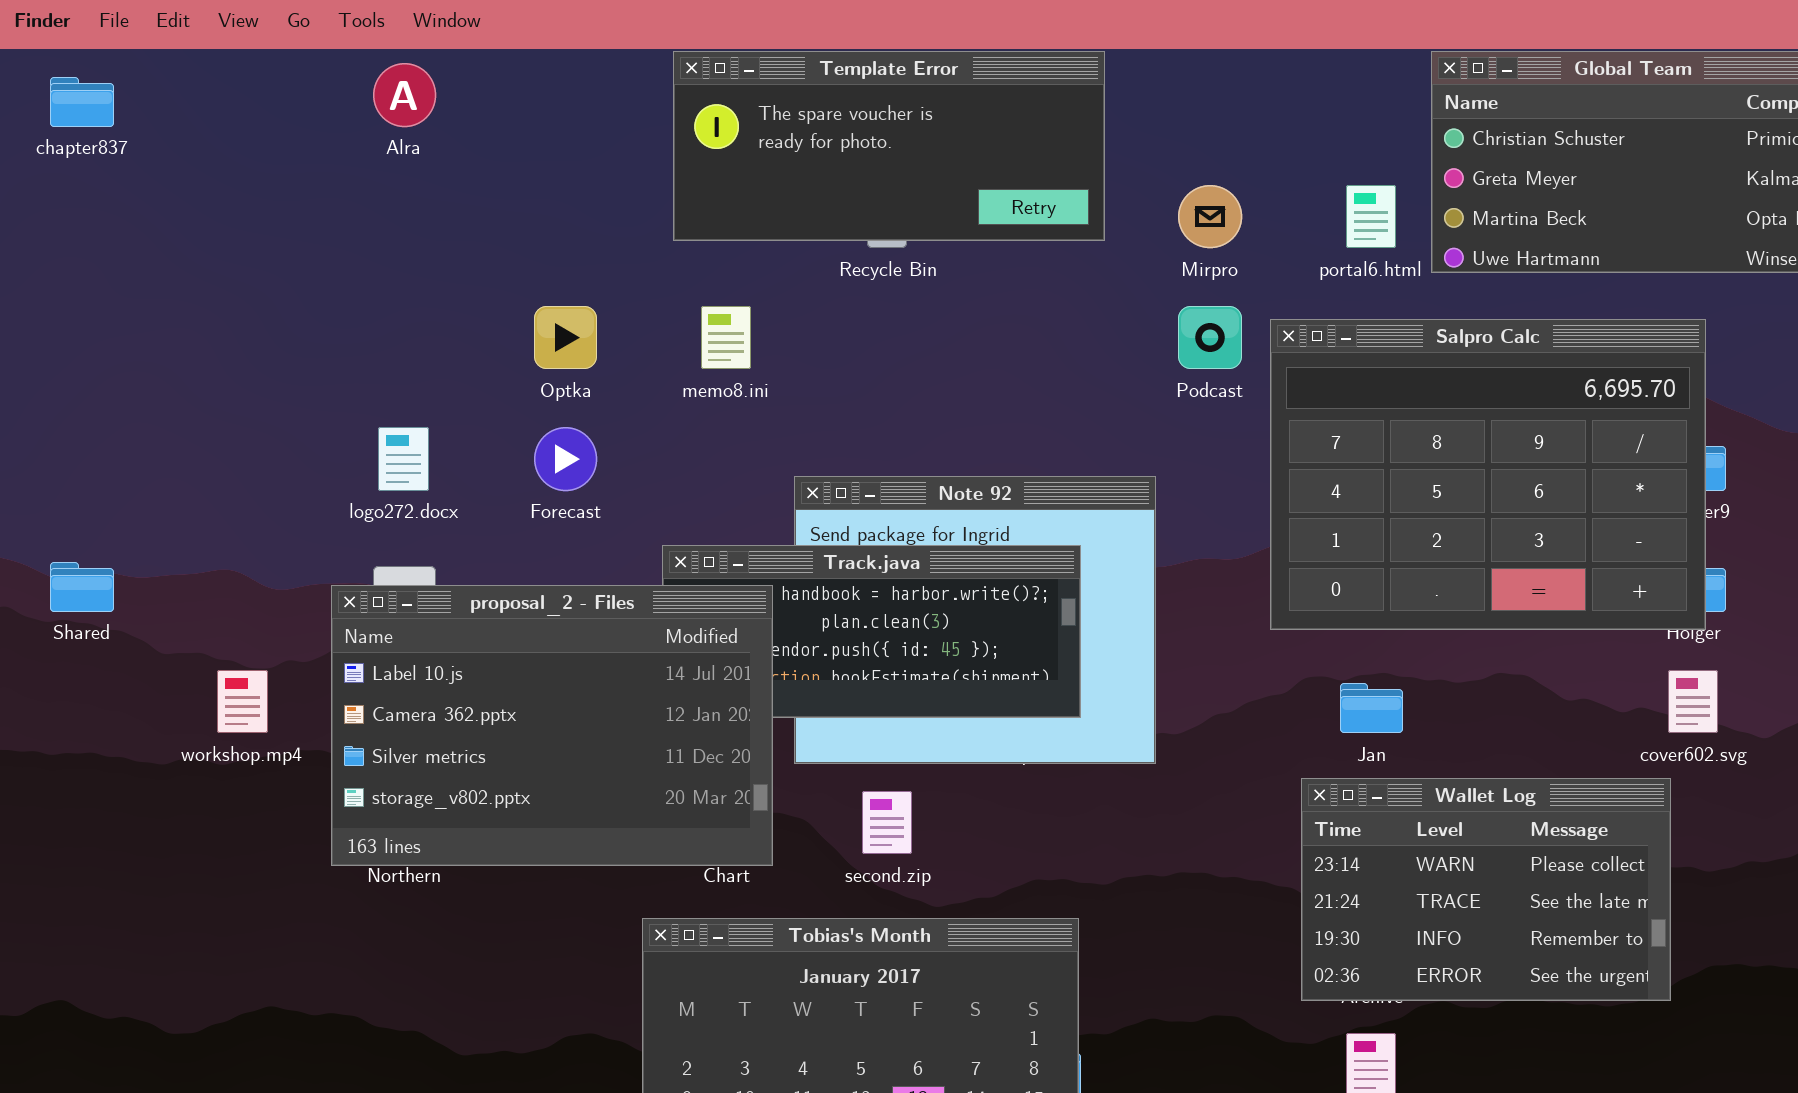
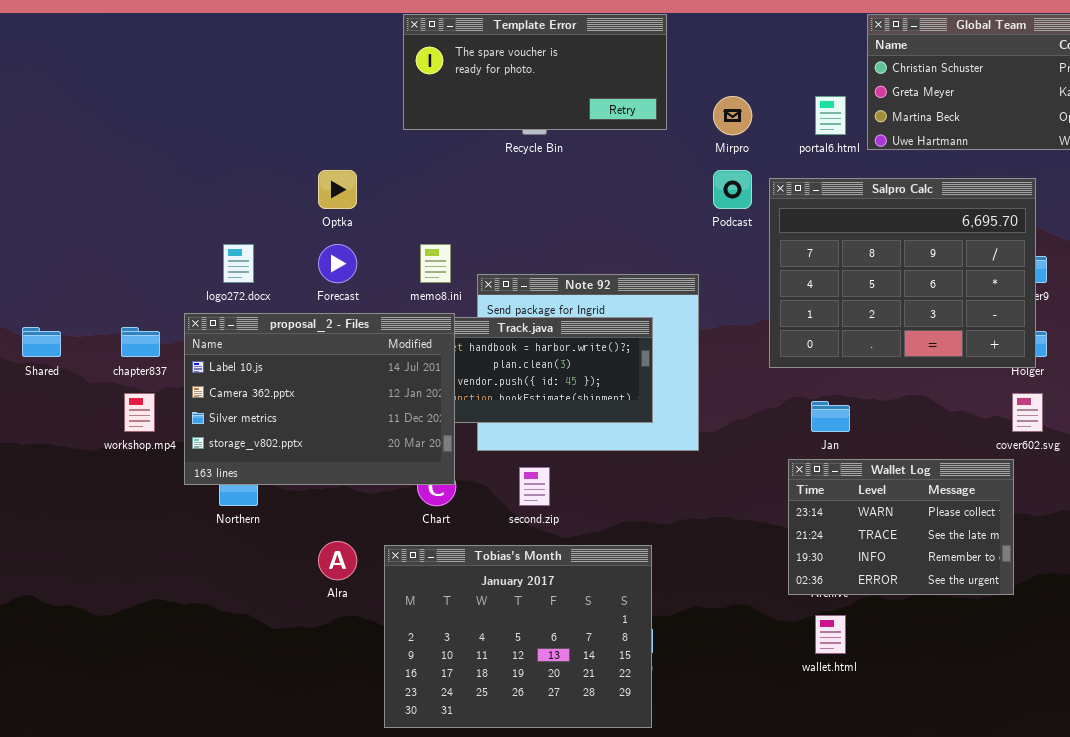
Alra: [373,63,436,127] -> [318,541,357,580], moved
chapter837: [50,77,114,127] -> [121,327,160,357], moved
memo8.ini: [701,306,751,369] -> [420,244,451,283], moved
proposal_2 - Files: [331,585,773,866] -> [184,313,455,485], moved

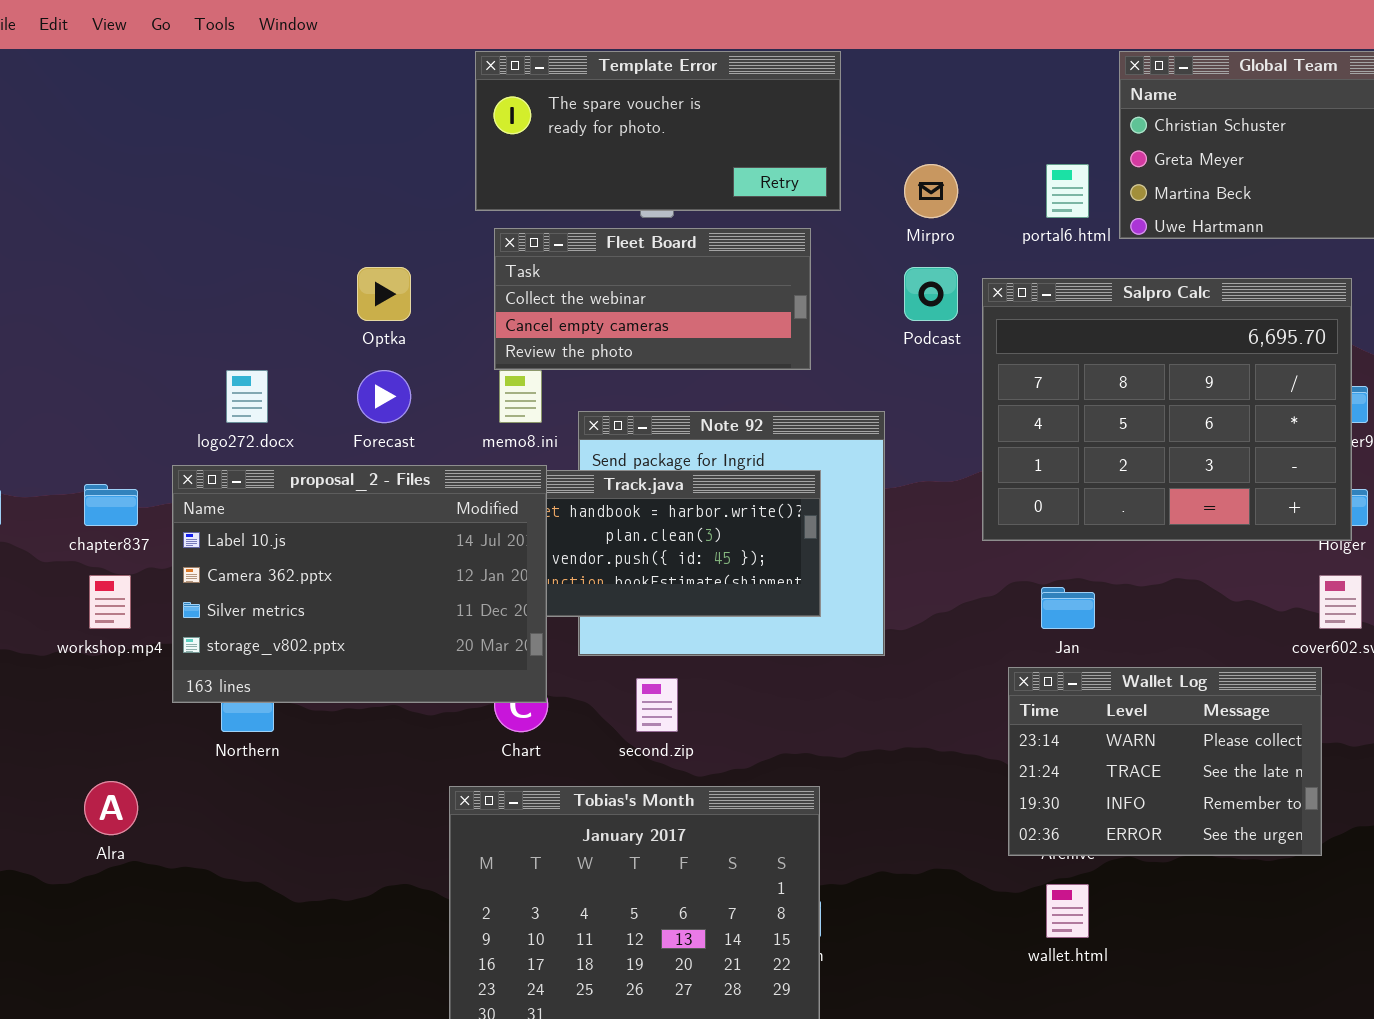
Fleet Board: none -> [494,228,811,370], opened
Alra: [318,541,357,580] -> [84,781,138,835], moved

